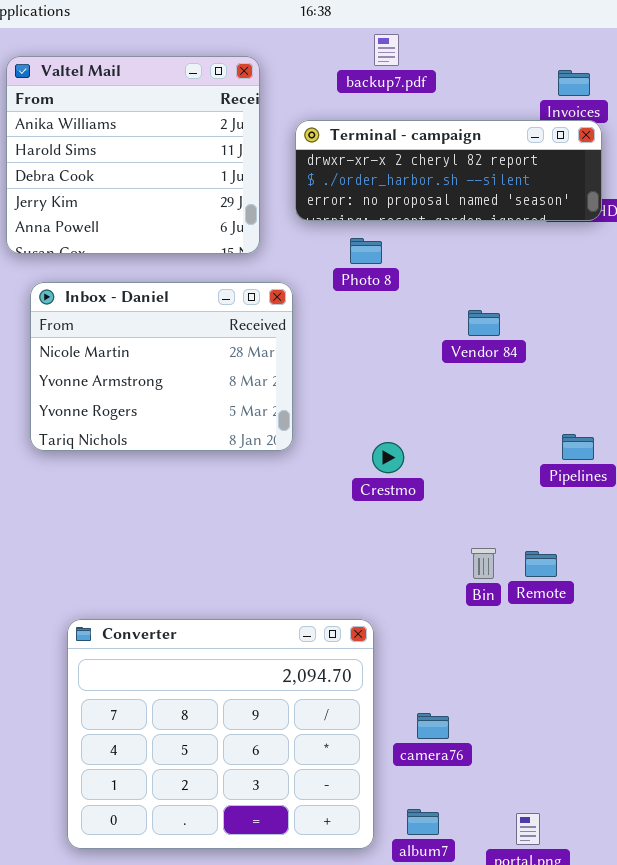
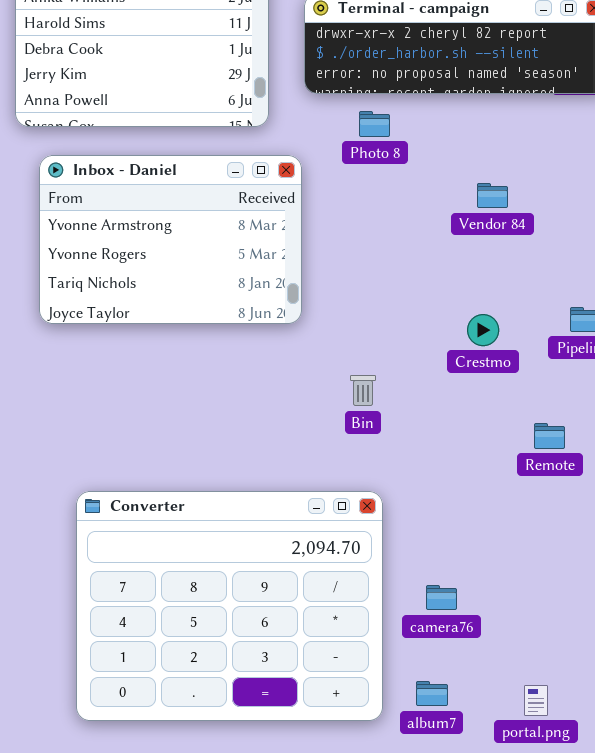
Inbox - Daniel: [30,282,293,451] -> [39,155,302,324], scrolled down 1 row
Crestmo: [372,442,404,473] -> [467,314,499,346], moved
Bin: [471,548,496,579] -> [350,375,376,406], moved

